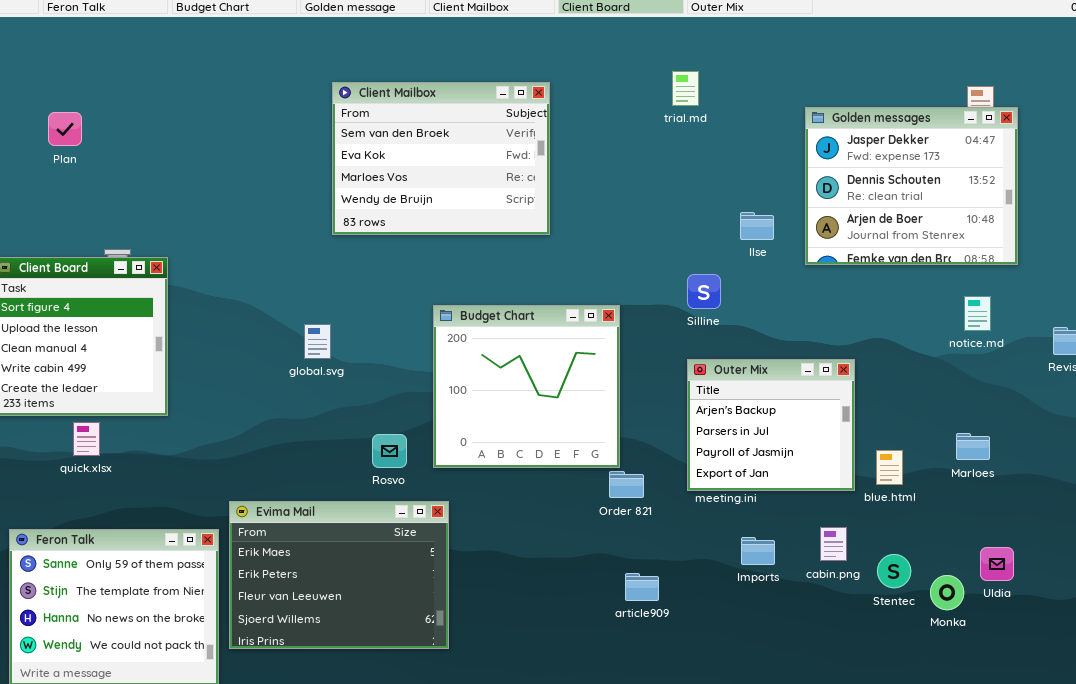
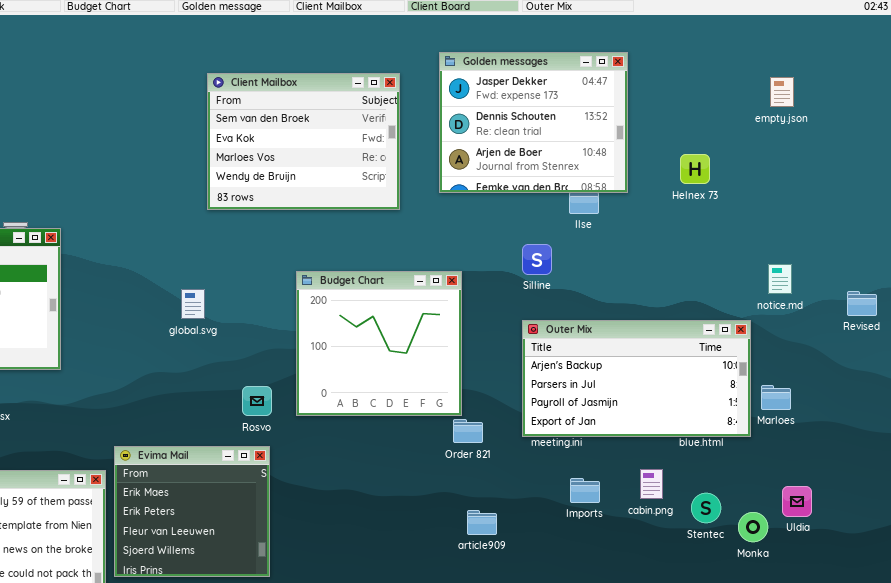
Golden messages: [805,107,1018,265] -> [439,52,628,193], moved
Outer Mix: [687,359,855,491] -> [522,320,751,437], resized
Evima Mail: [229,501,449,649] -> [114,446,270,577], resized

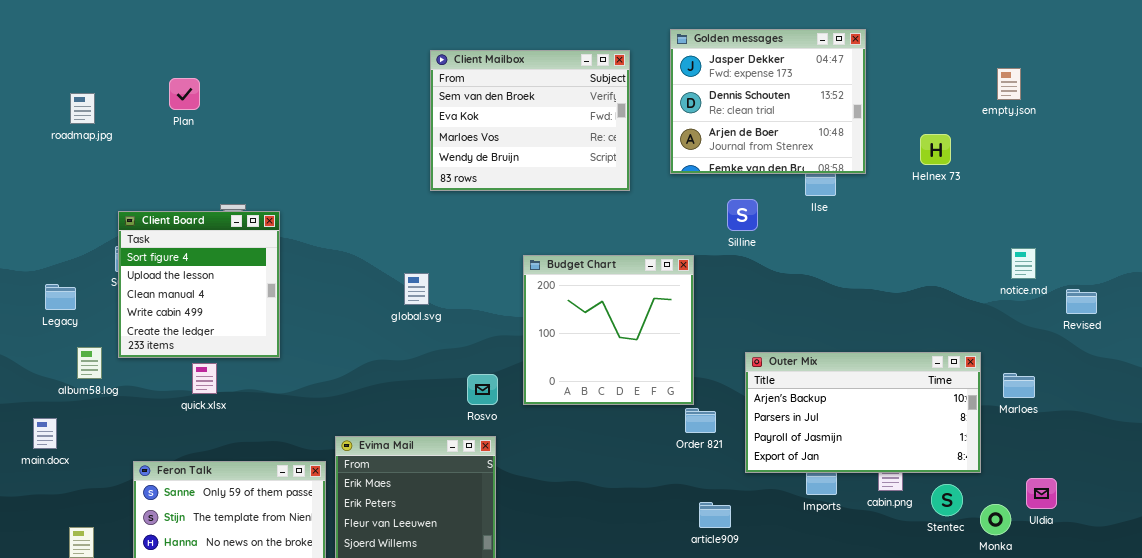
empty.json: [770,77,794,107] -> [997,68,1021,100], moved
Silline: [522,244,552,275] -> [727,199,758,231], moved
Revised: [847,291,877,316] -> [1066,289,1097,314], moved
Outer Mix: [522,320,751,437] -> [745,352,981,473], moved

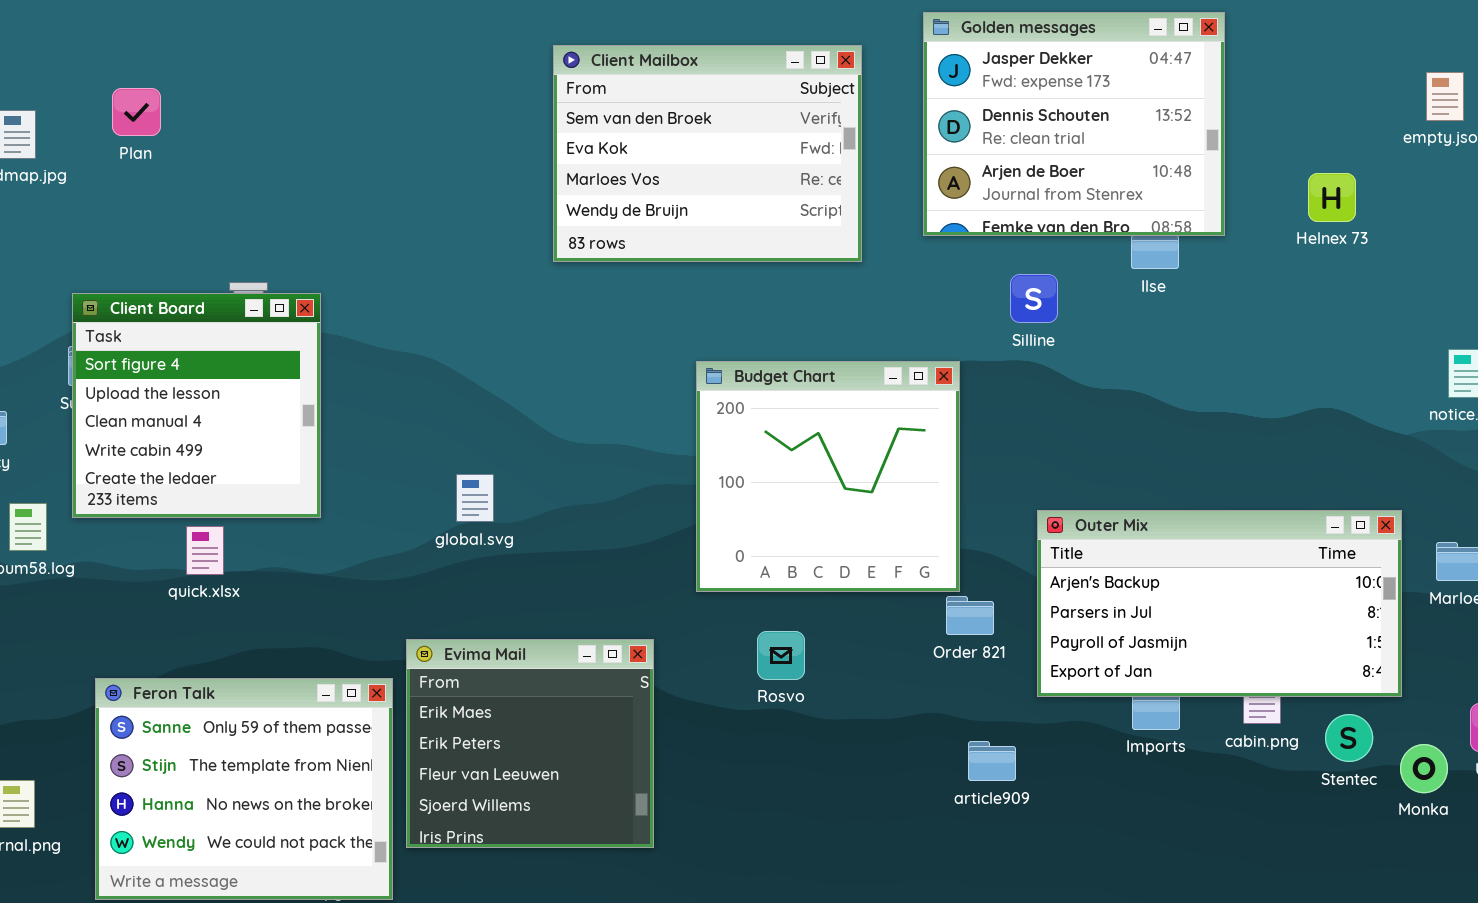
Plan: [169,78,200,110] -> [112,88,161,136], moved
global.svg: [404,273,429,305] -> [456,474,494,522], moved
Rosvo: [467,374,498,405] -> [757,631,805,680], moved

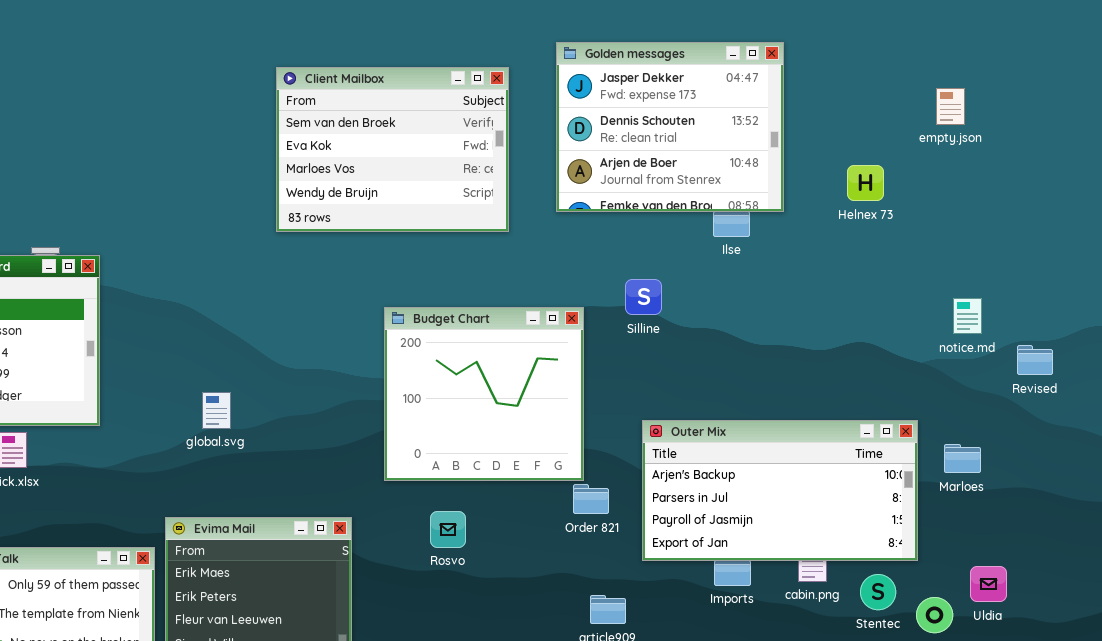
Silline: [1010,274,1058,323] -> [625,279,662,315], moved

